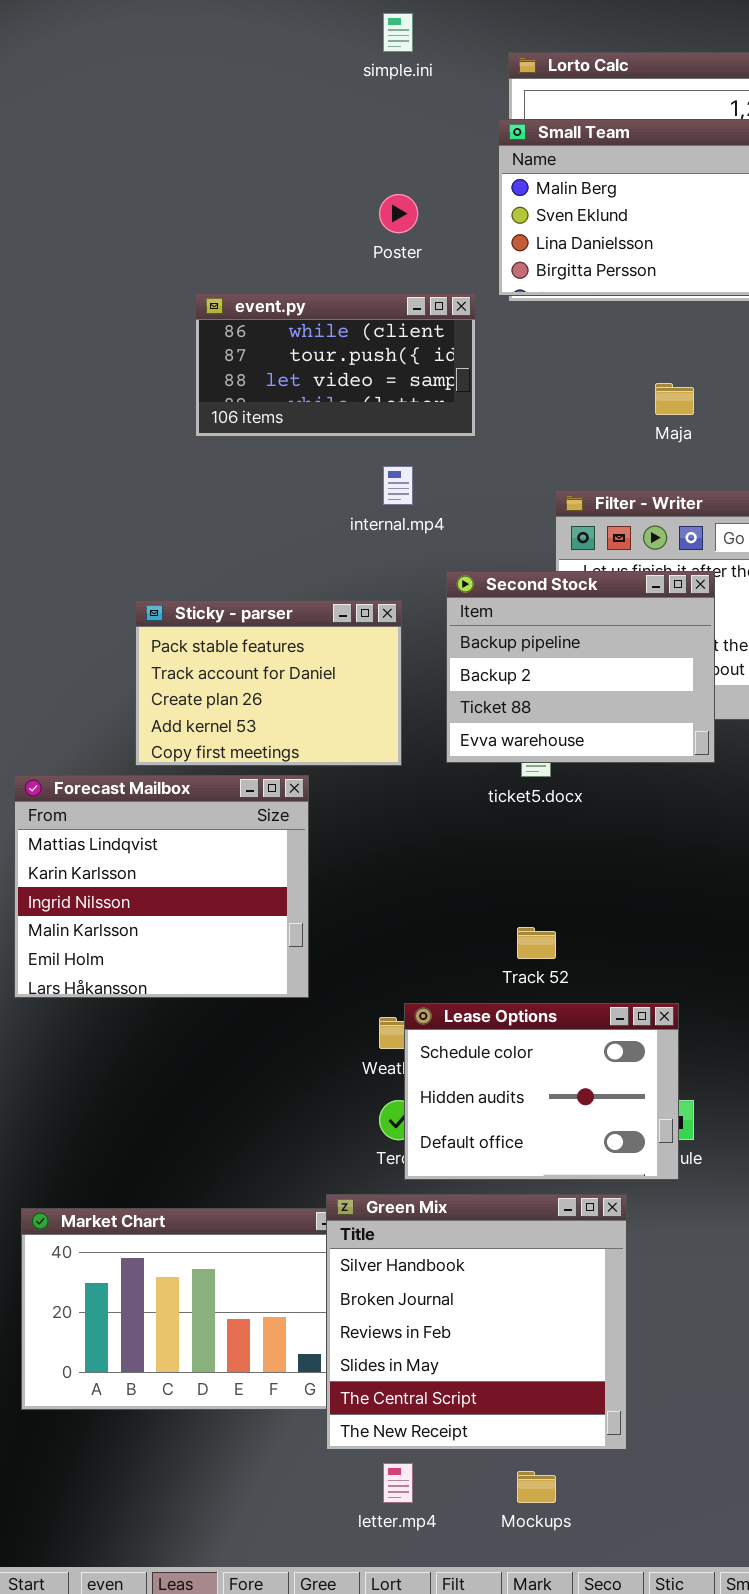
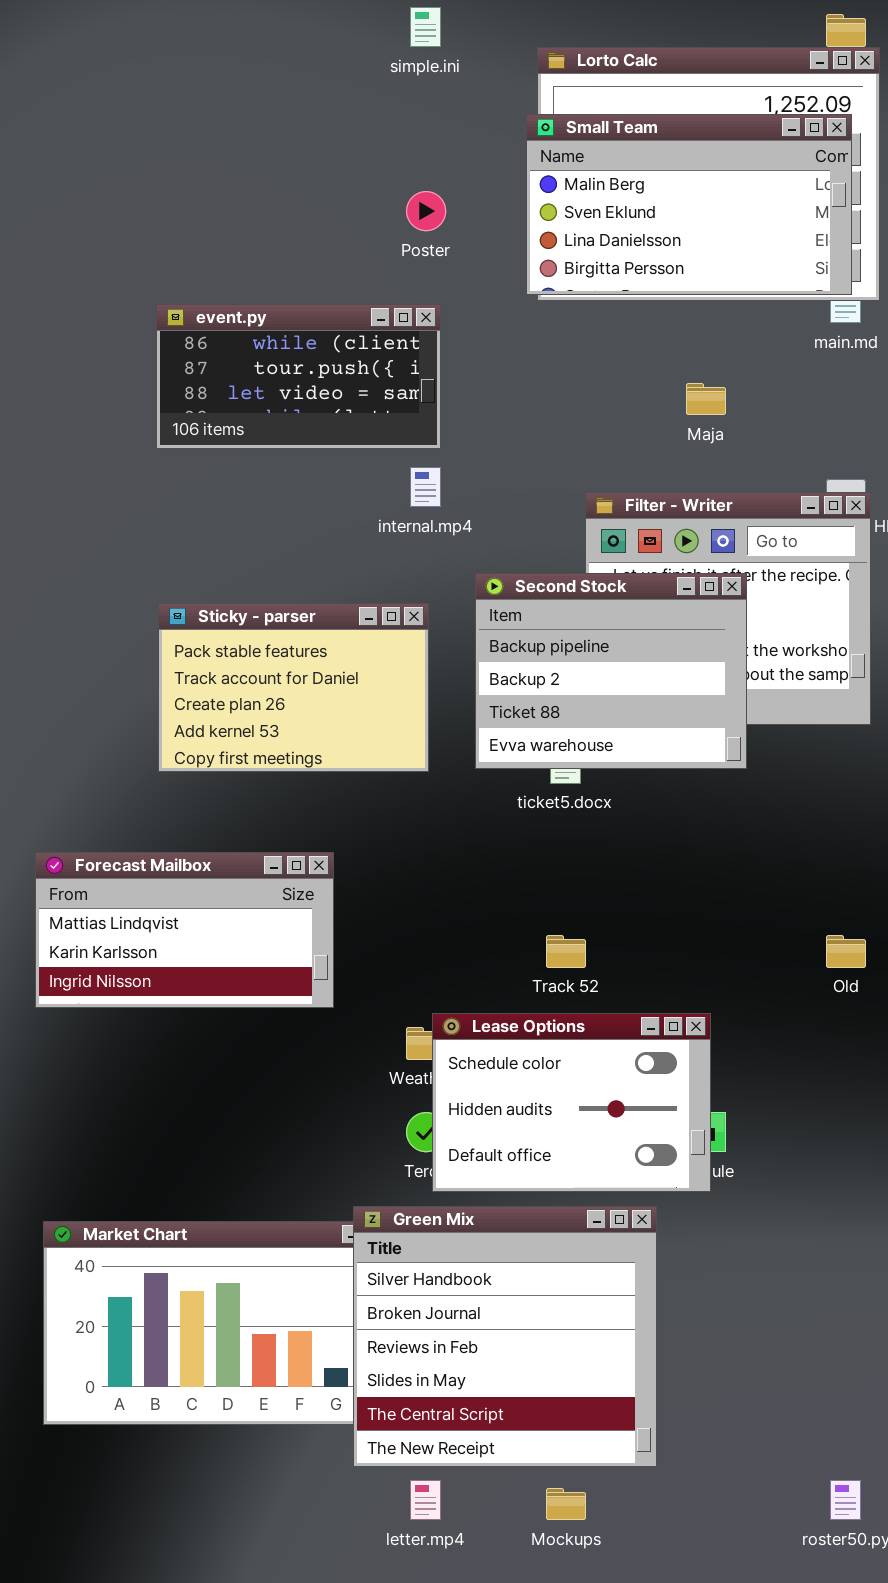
event.py: [195,293,476,437] -> [156,304,441,449], moved
Forecast Mailbox: [14,775,309,998] -> [35,852,334,1008], resized

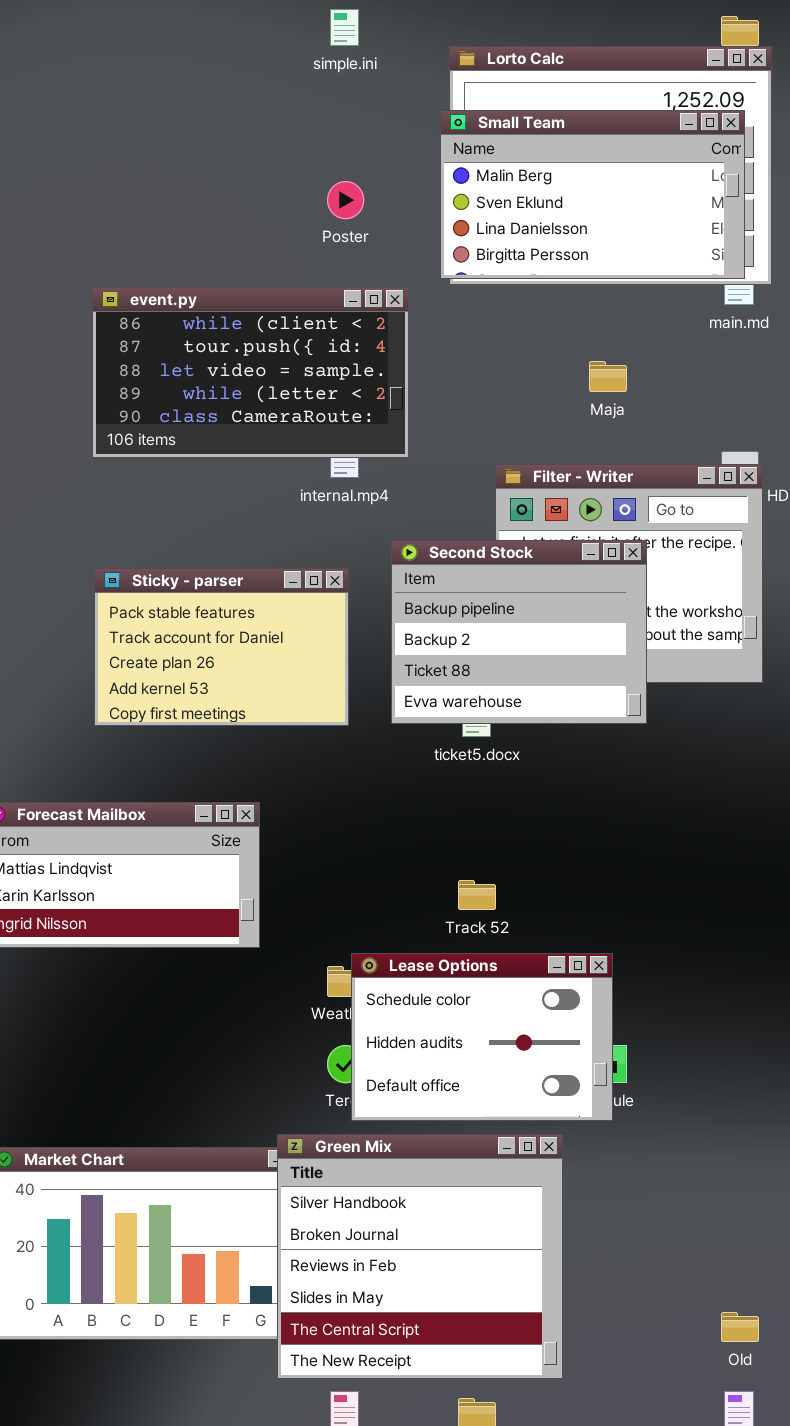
event.py: [156,304,441,449] -> [92,287,409,458], resized
Old: [826,935,866,968] -> [721,1312,759,1342], moved

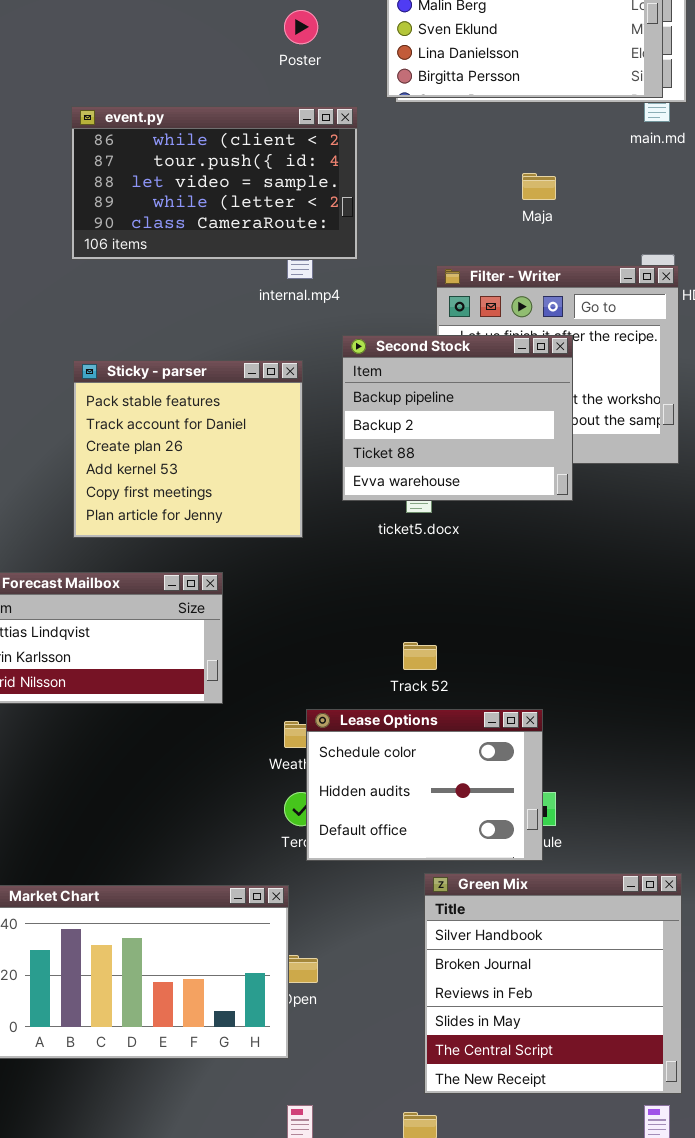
Sticky - parser: [94,568,349,726] -> [73,360,303,538], resized
Green Mix: [277,1134,563,1379] -> [424,873,682,1094], moved

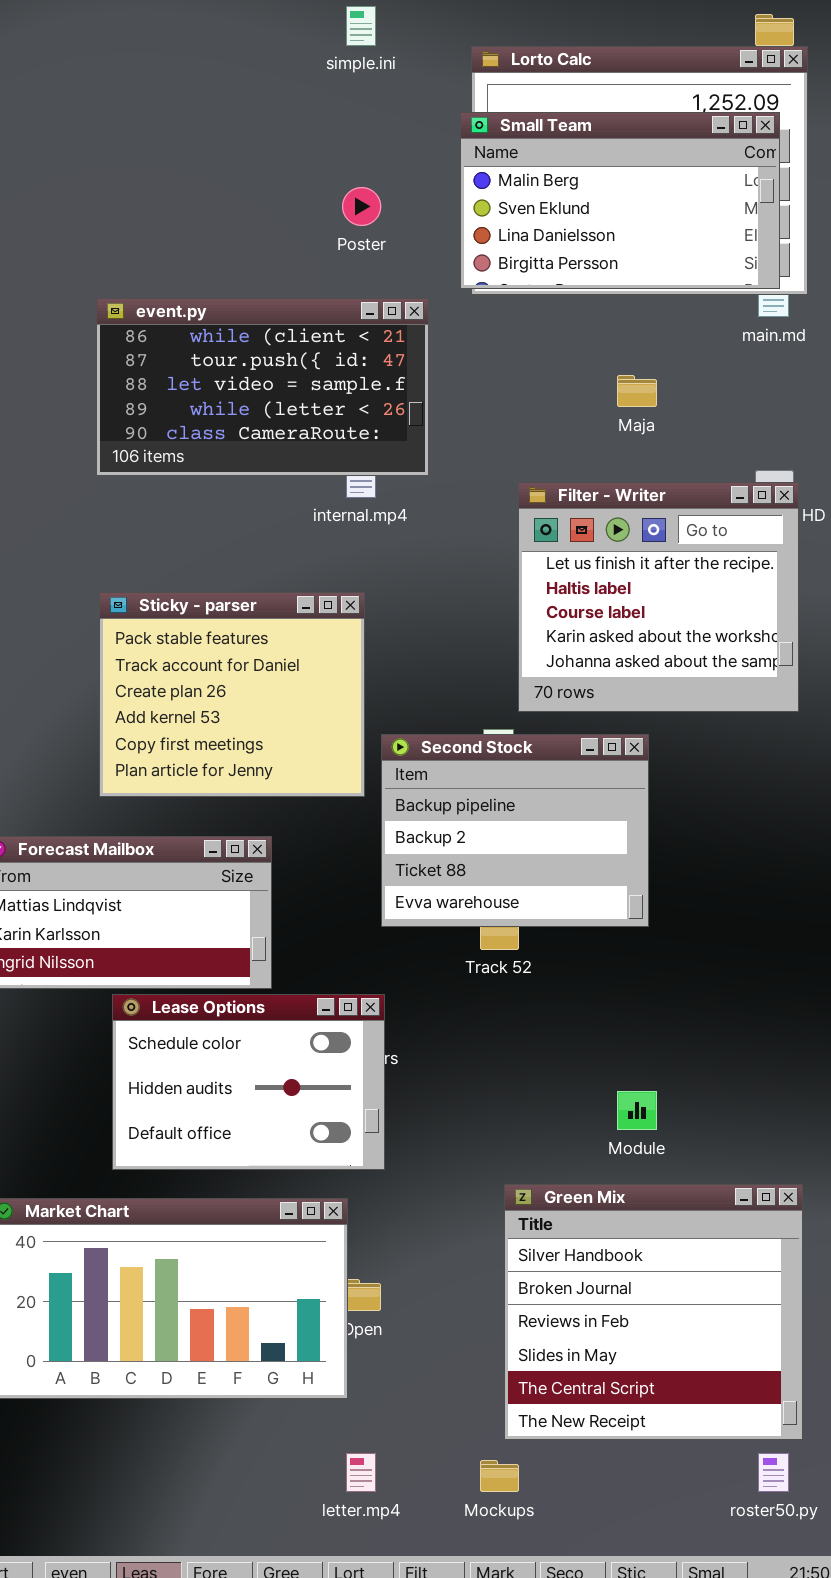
Second Stock: [342,335,573,501] -> [381,734,649,927], moved
Lease Options: [306,709,543,861] -> [112,994,385,1170], moved

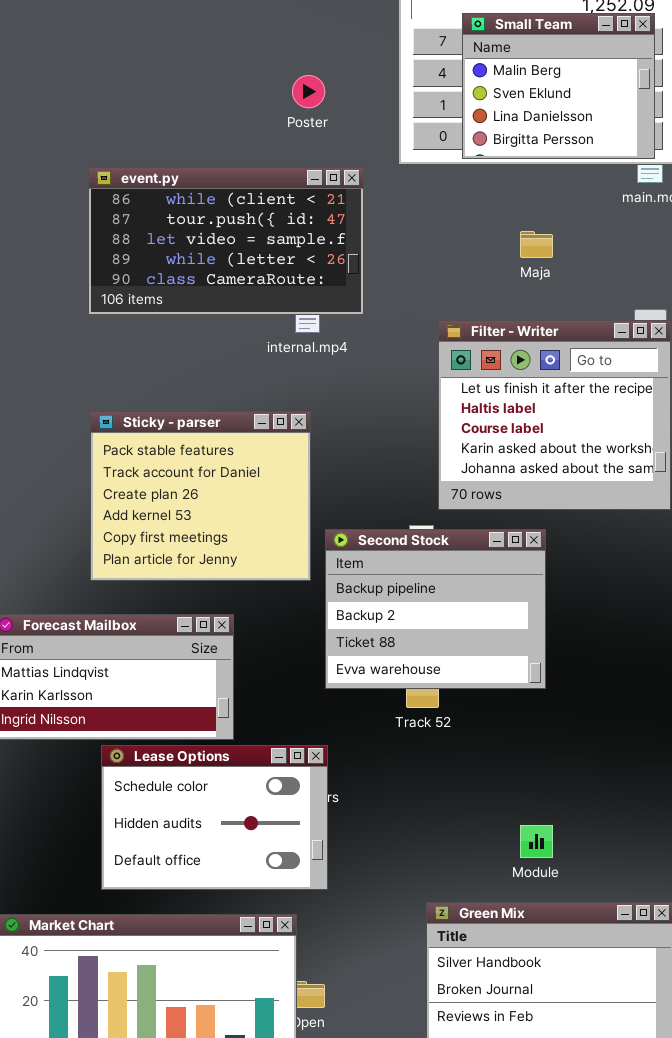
Small Team: [460,112,780,289] -> [462,13,655,159], resized

